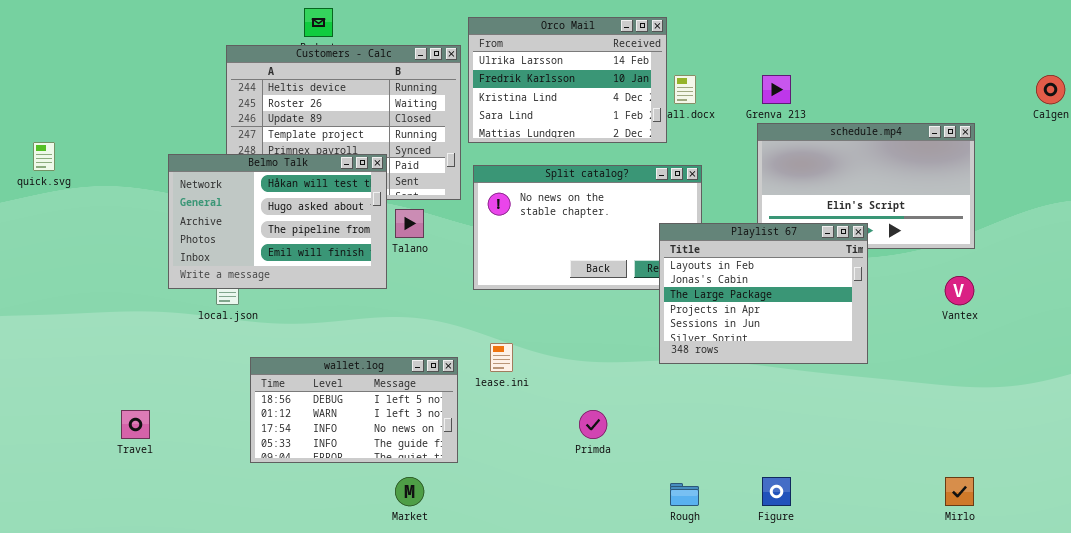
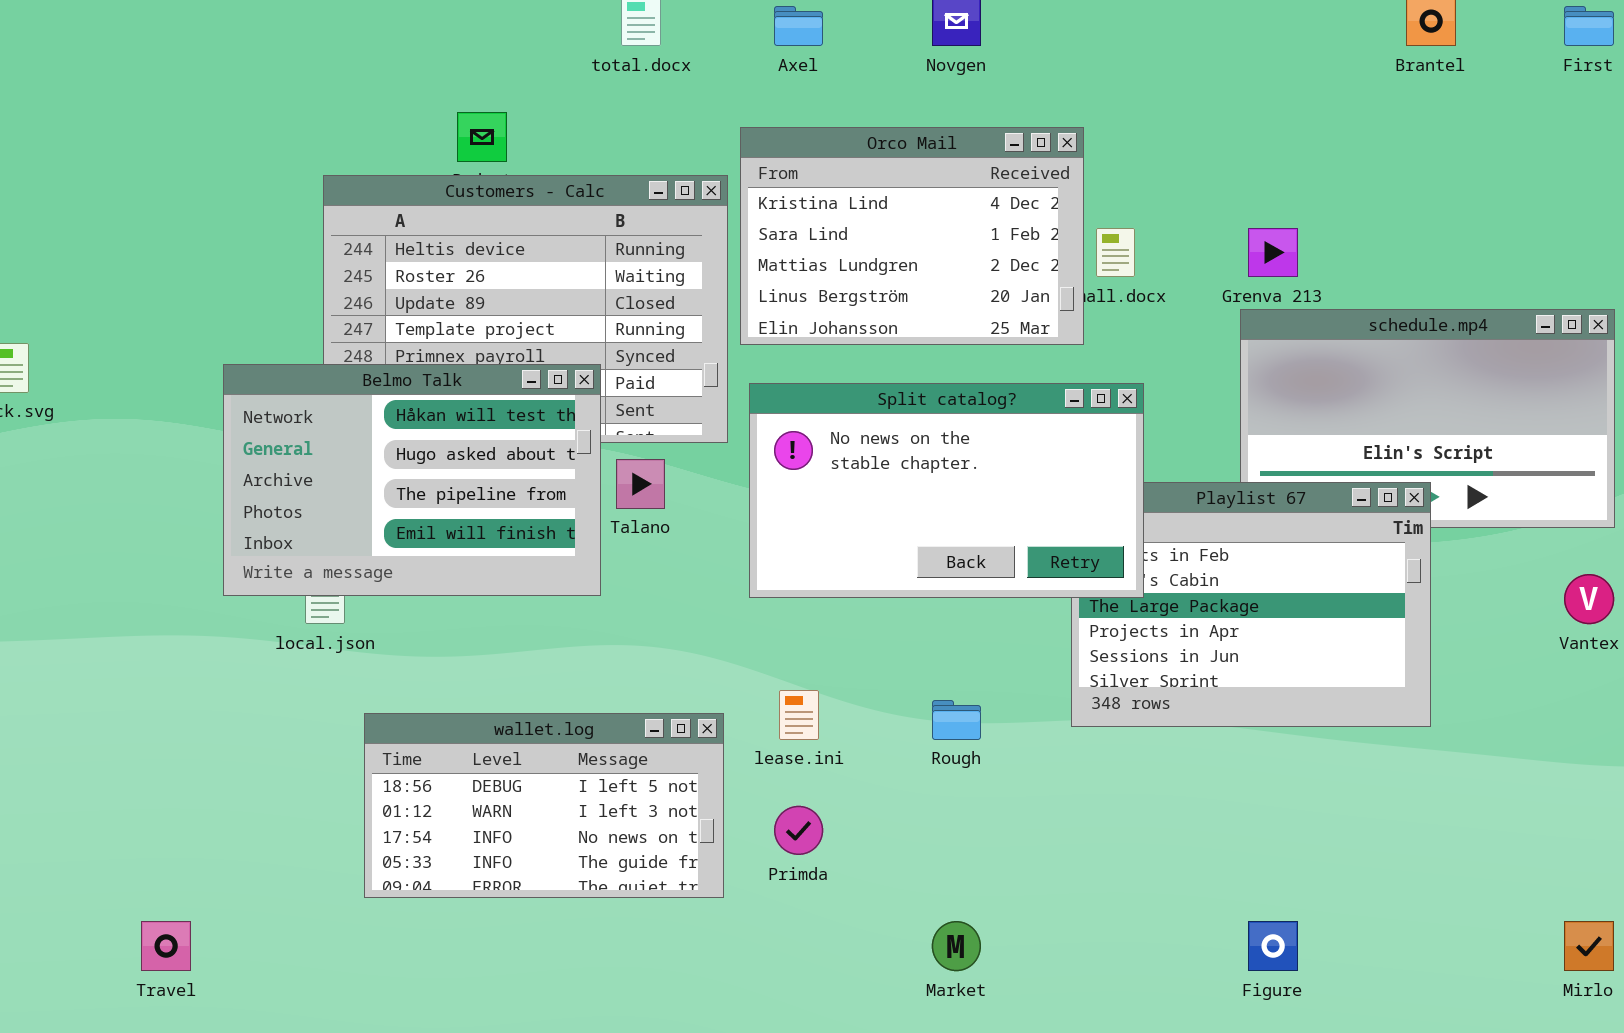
Orco Mail: [468,17,667,143] -> [740,127,1084,345], scrolled down 2 rows
Split catalog?: [473,165,702,290] -> [749,383,1144,598], raised
Travel: [121,410,150,439] -> [141,921,191,971], moved
Primda: [579,410,607,439] -> [774,806,823,855], moved
Market: [395,477,424,506] -> [932,921,981,971], moved
Rough: [670,483,699,506] -> [932,700,981,740], moved

